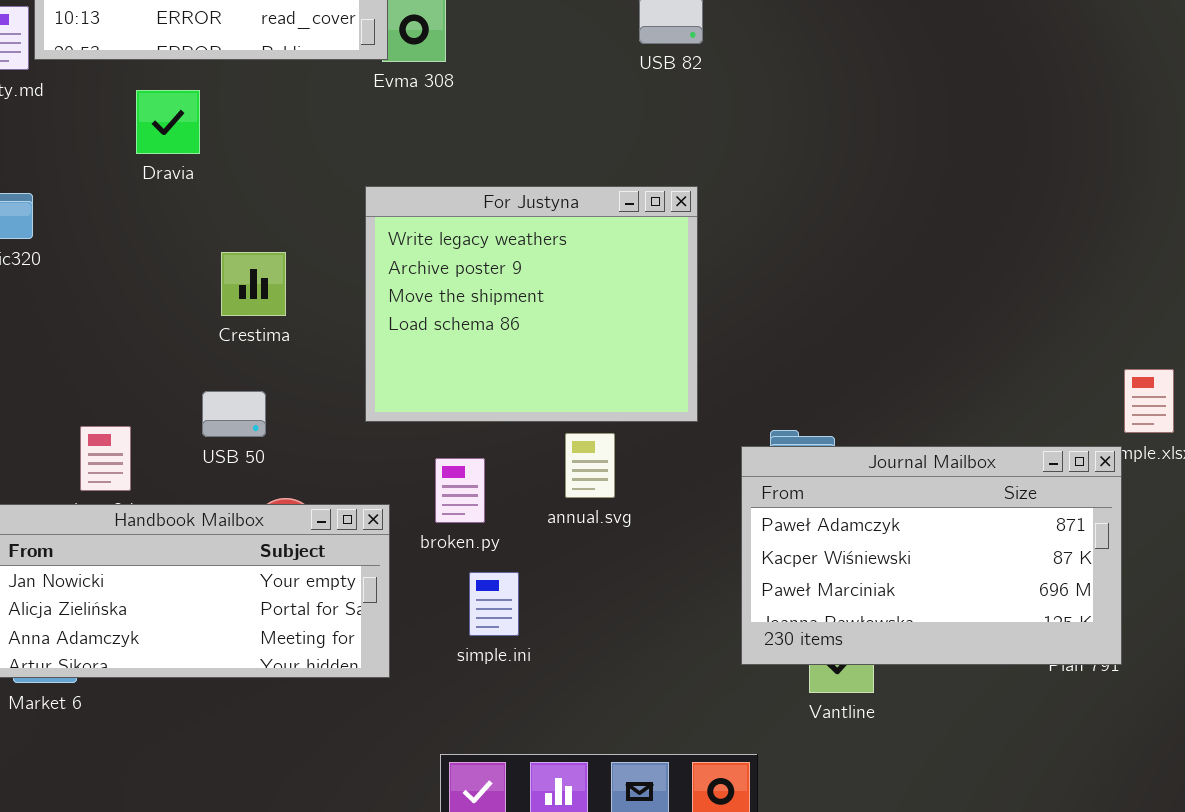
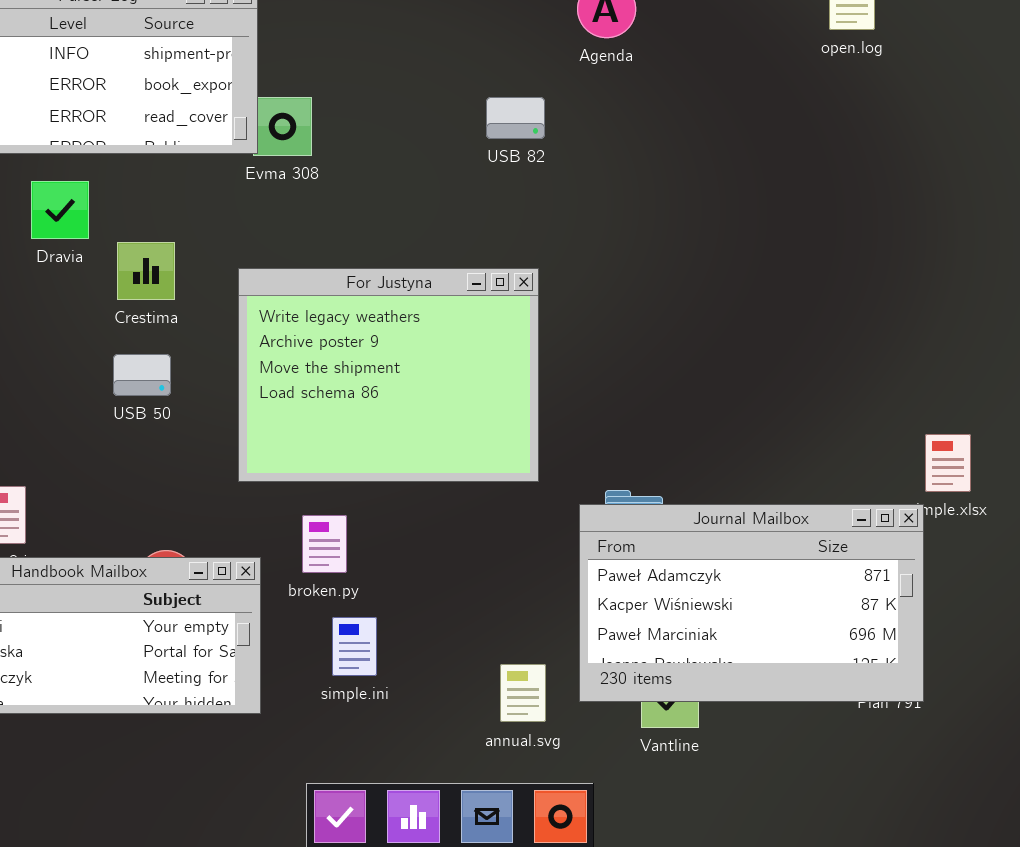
Crestima: [221,252,286,316] -> [117,242,175,300], moved
USB 50: [202,391,266,437] -> [113,354,171,396], moved
annual.svg: [565,433,615,498] -> [500,664,546,722], moved

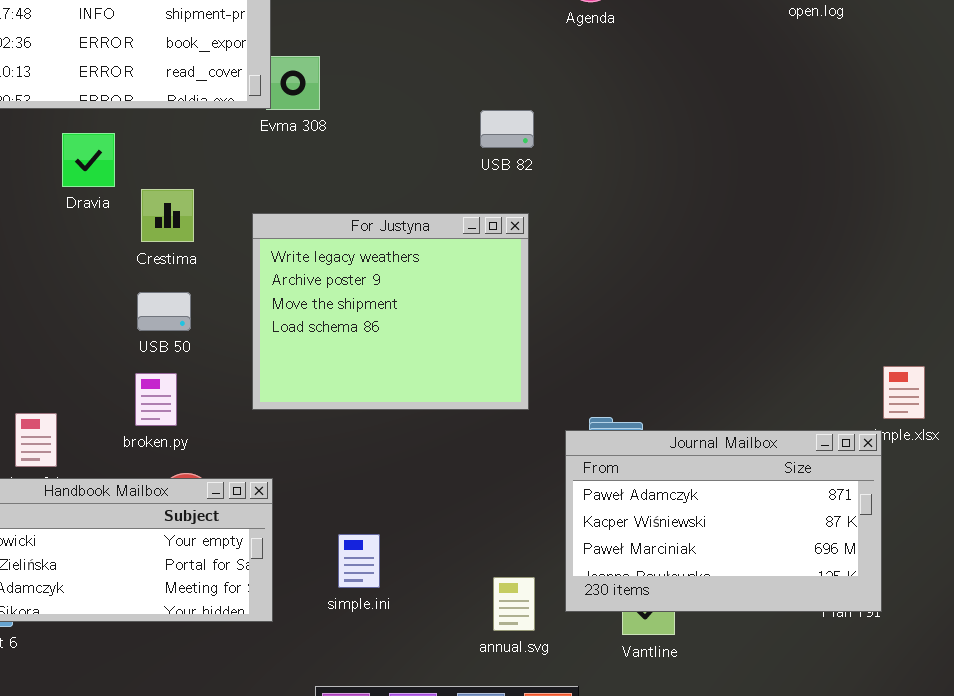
USB 82: [486,97,545,139] -> [480,110,534,148], moved
broken.py: [302,515,347,573] -> [135,373,177,426], moved

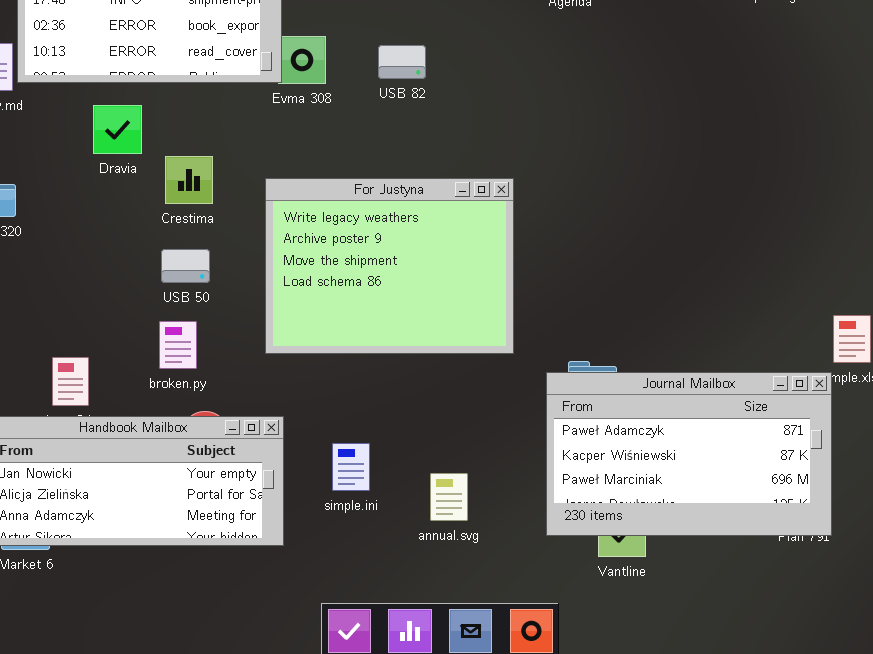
USB 82: [480,110,534,148] -> [378,45,426,79], moved
simple.ini: [338,534,380,588] -> [332,443,370,491], moved
annual.svg: [493,577,535,631] -> [430,473,468,521], moved

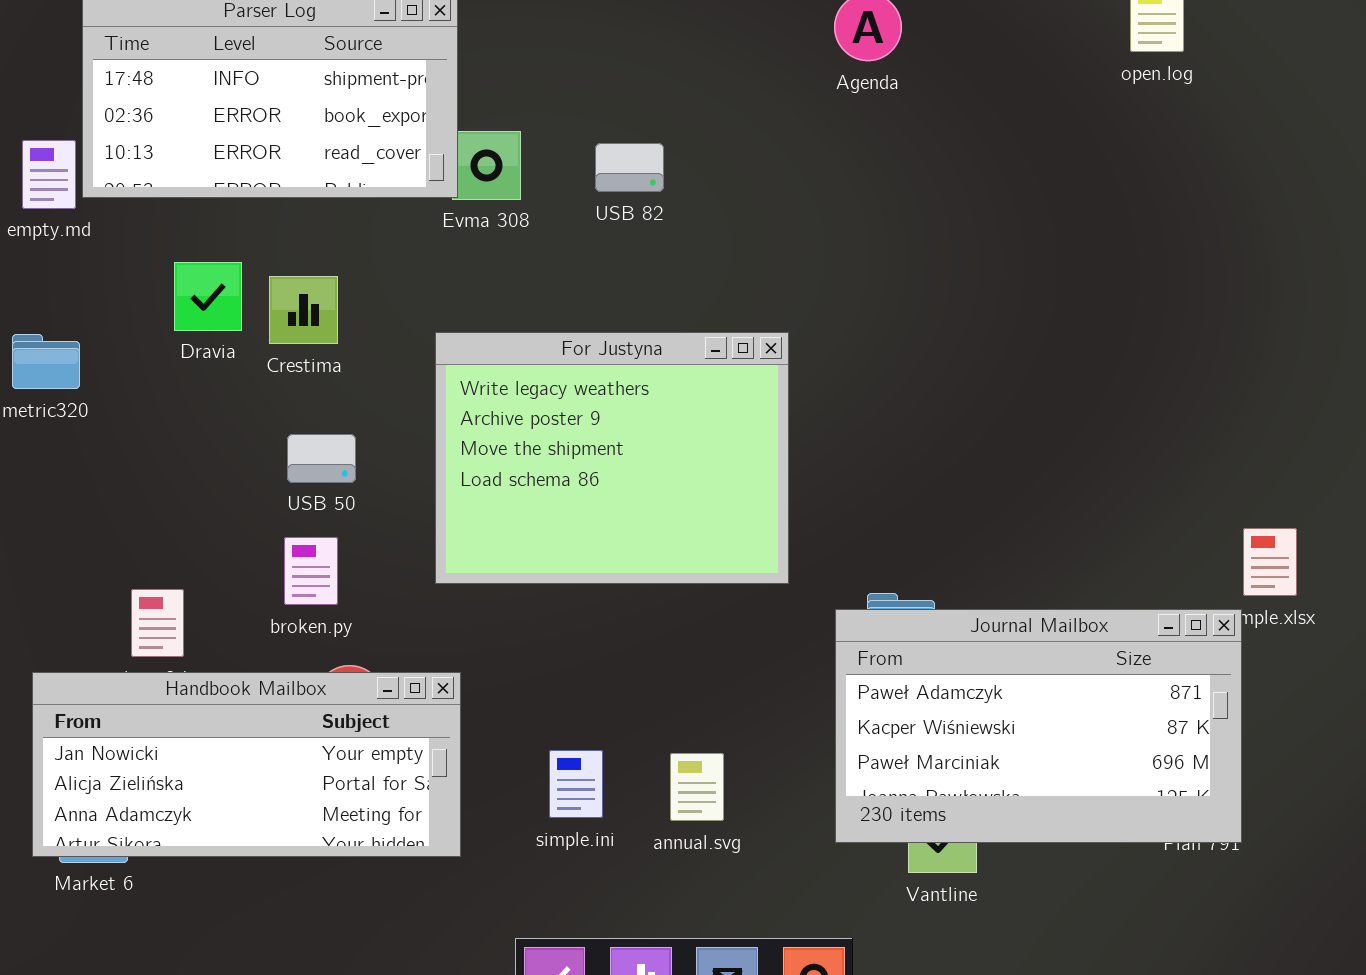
Dravia: [93,105,142,154] -> [174,262,242,331], moved
Crestima: [165,156,213,204] -> [269,276,338,344], moved
simple.ini: [332,443,370,491] -> [549,750,603,818], moved

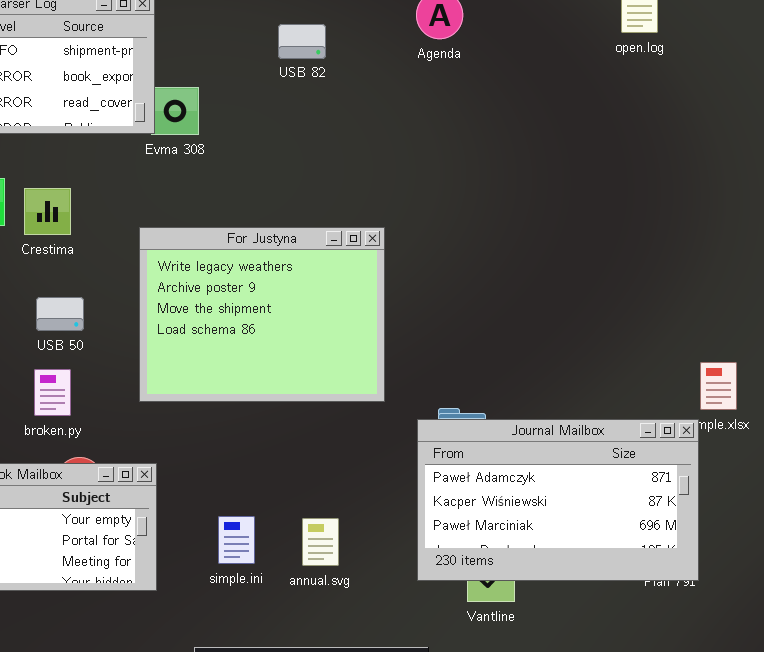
USB 82: [595,143,664,192] -> [278,24,326,59], moved

